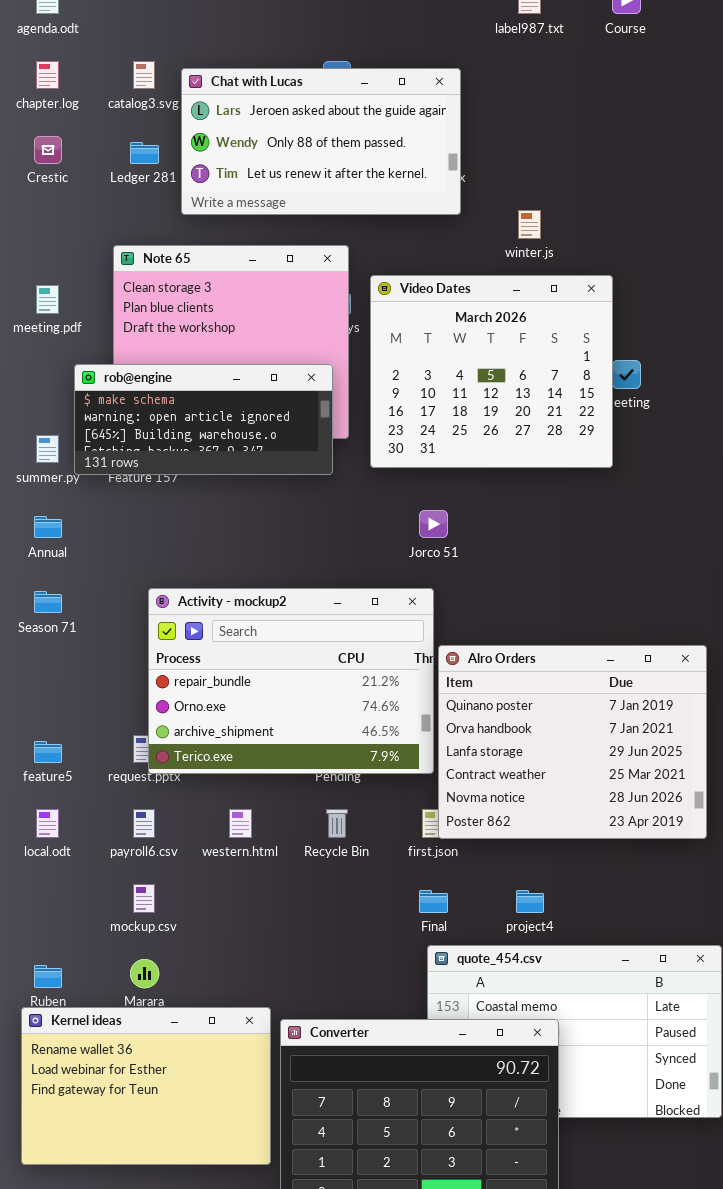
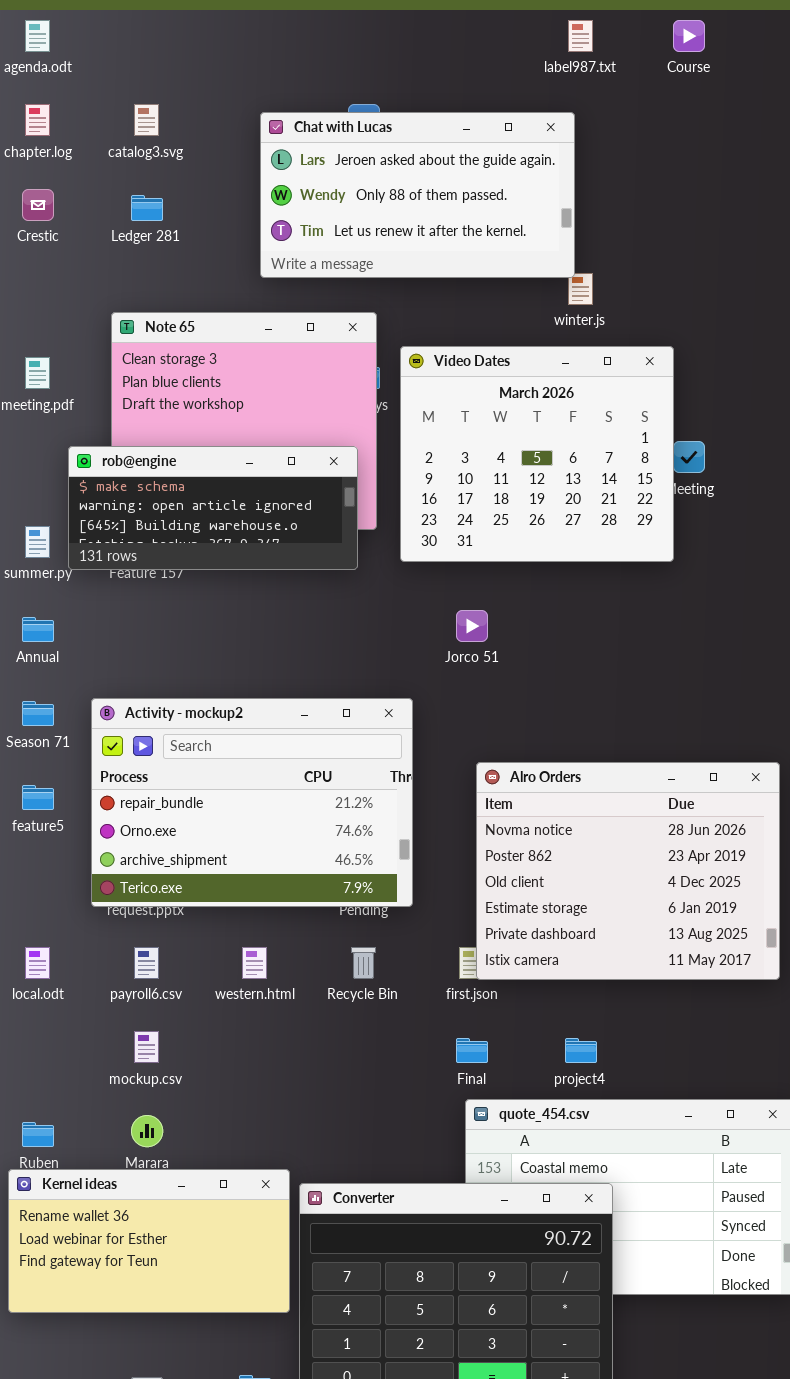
Chat with Lucas: [181,68,461,215] -> [260,112,575,278], moved
Activity - mockup2: [148,588,434,774] -> [91,698,413,907], moved
Alro Orders: [438,645,707,839] -> [476,762,780,980], scrolled down 4 rows
feature5: [34,741,62,763] -> [22,785,54,810], moved
Kernel ideas: [21,1007,271,1165] -> [8,1169,290,1313], resized

